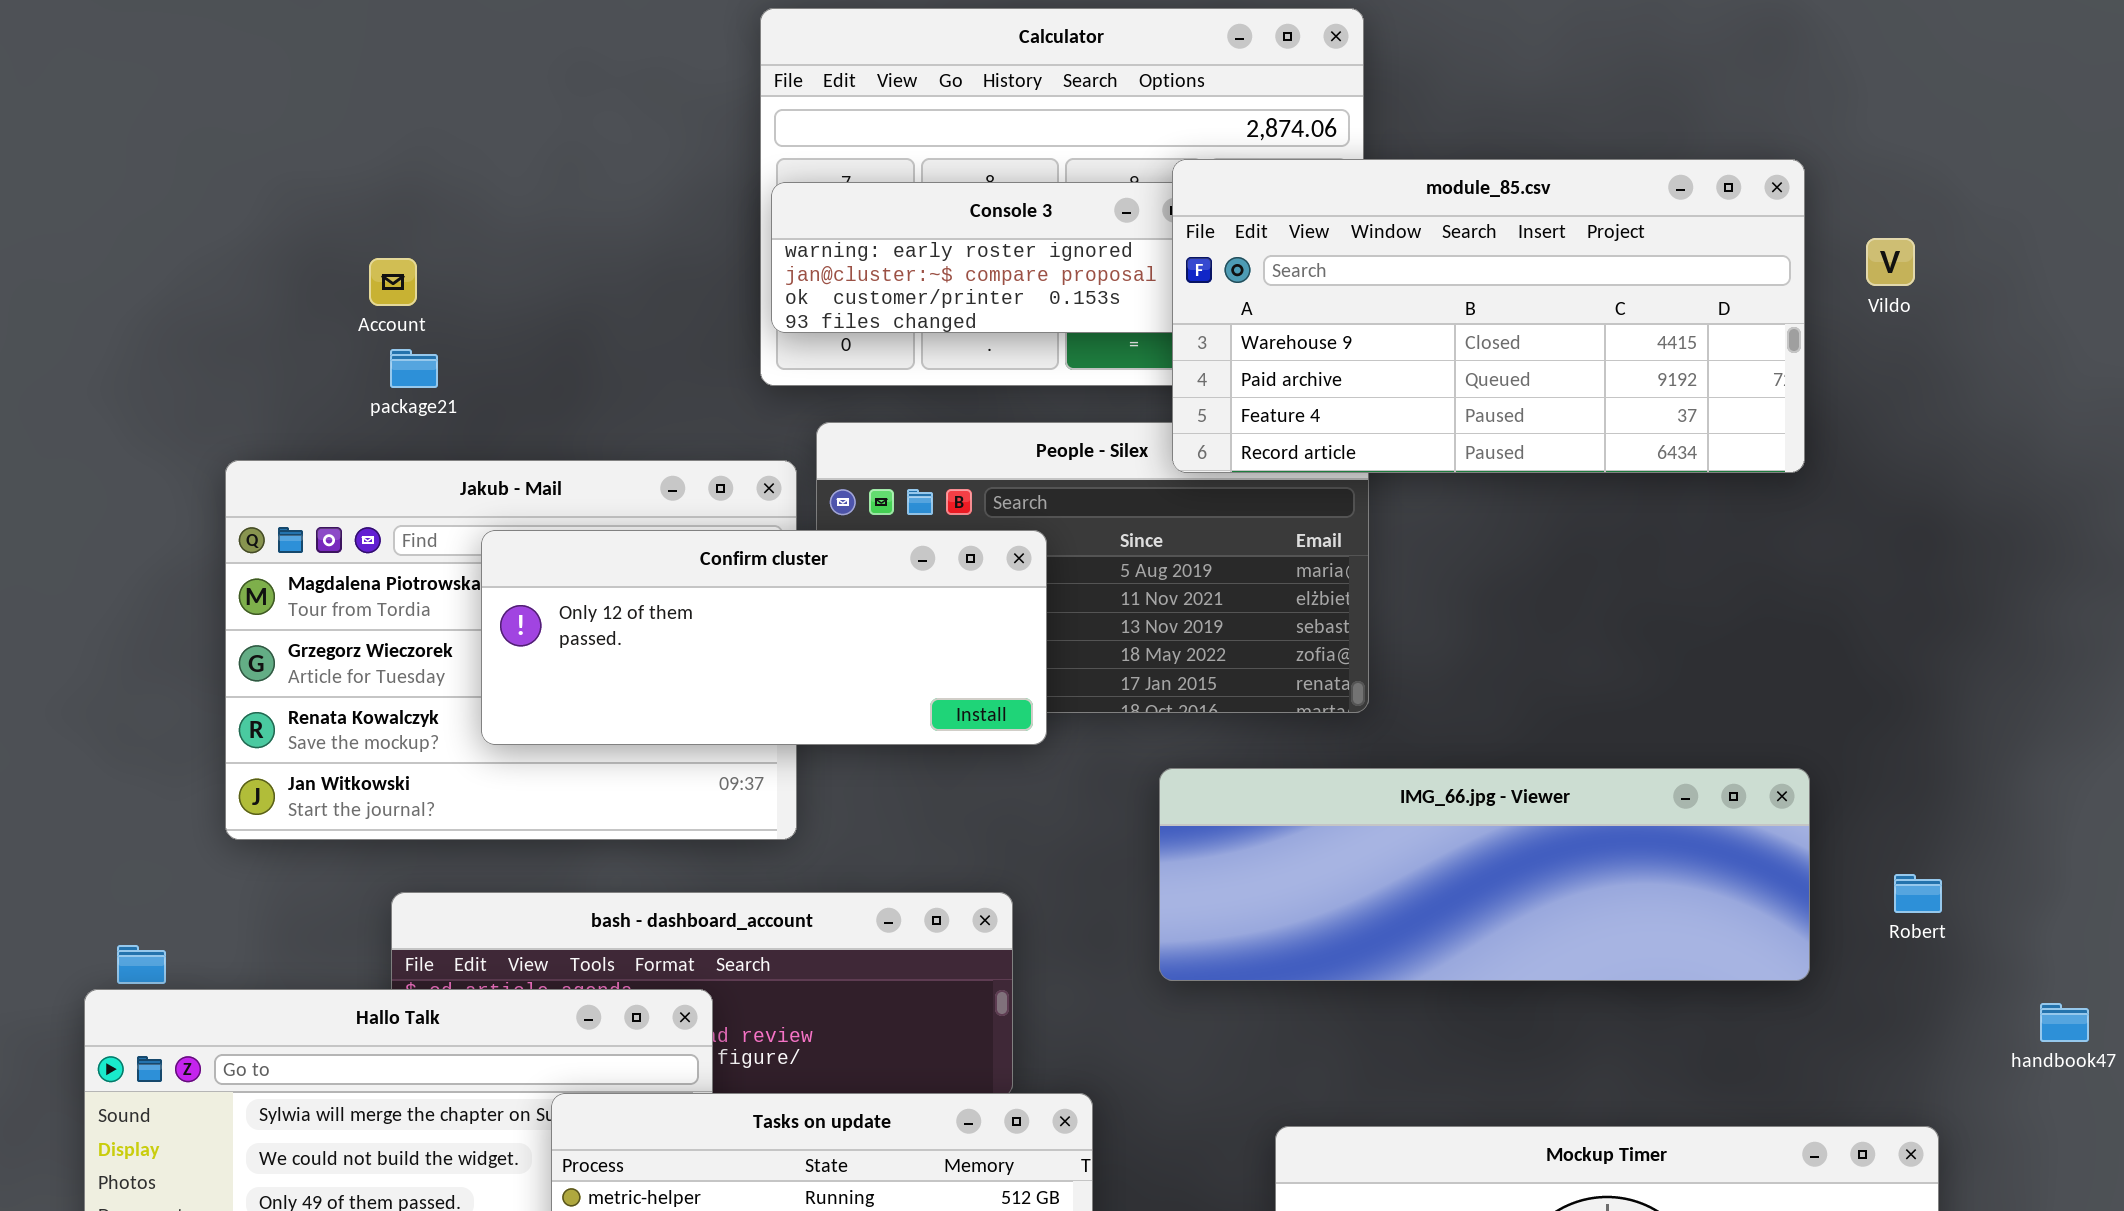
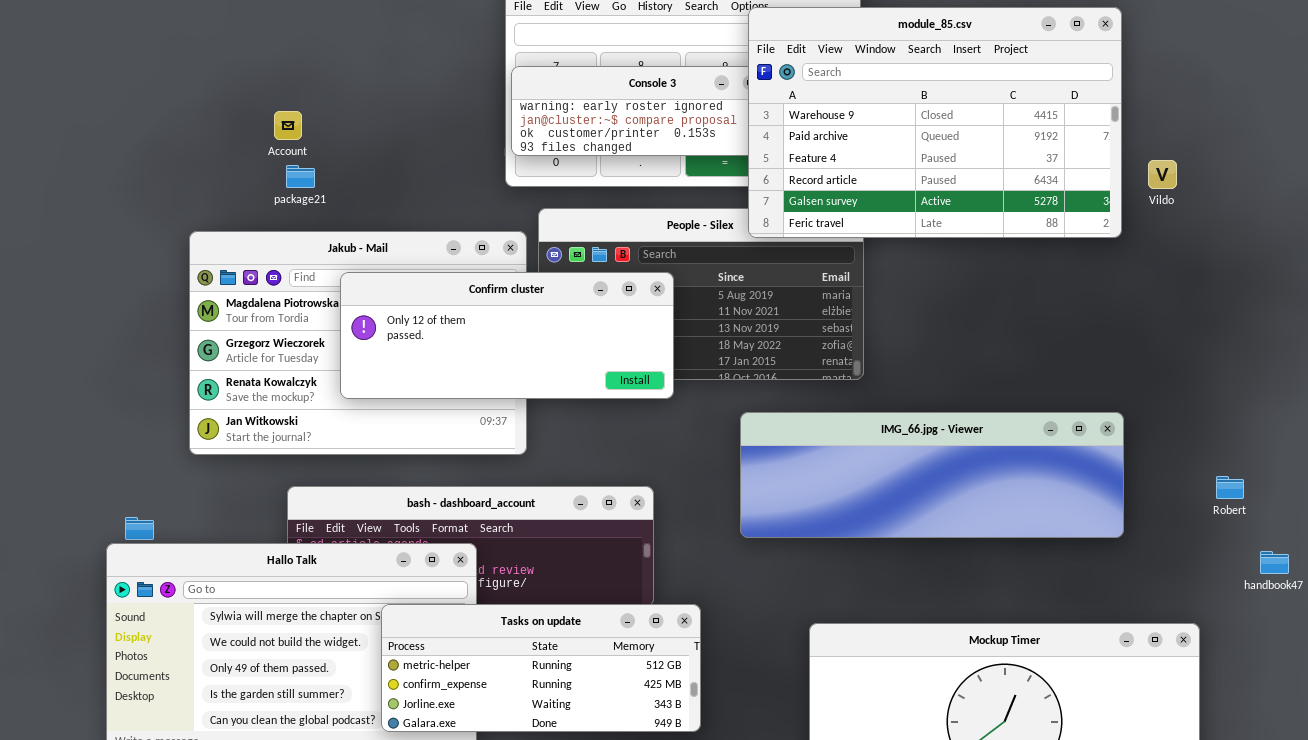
module_85.csv: [1172,159,1805,473] -> [748,7,1122,238], resized
Vildo: [1866,238,1915,286] -> [1148,160,1177,189], moved
Robert: [1894,874,1942,913] -> [1216,476,1244,499], moved

